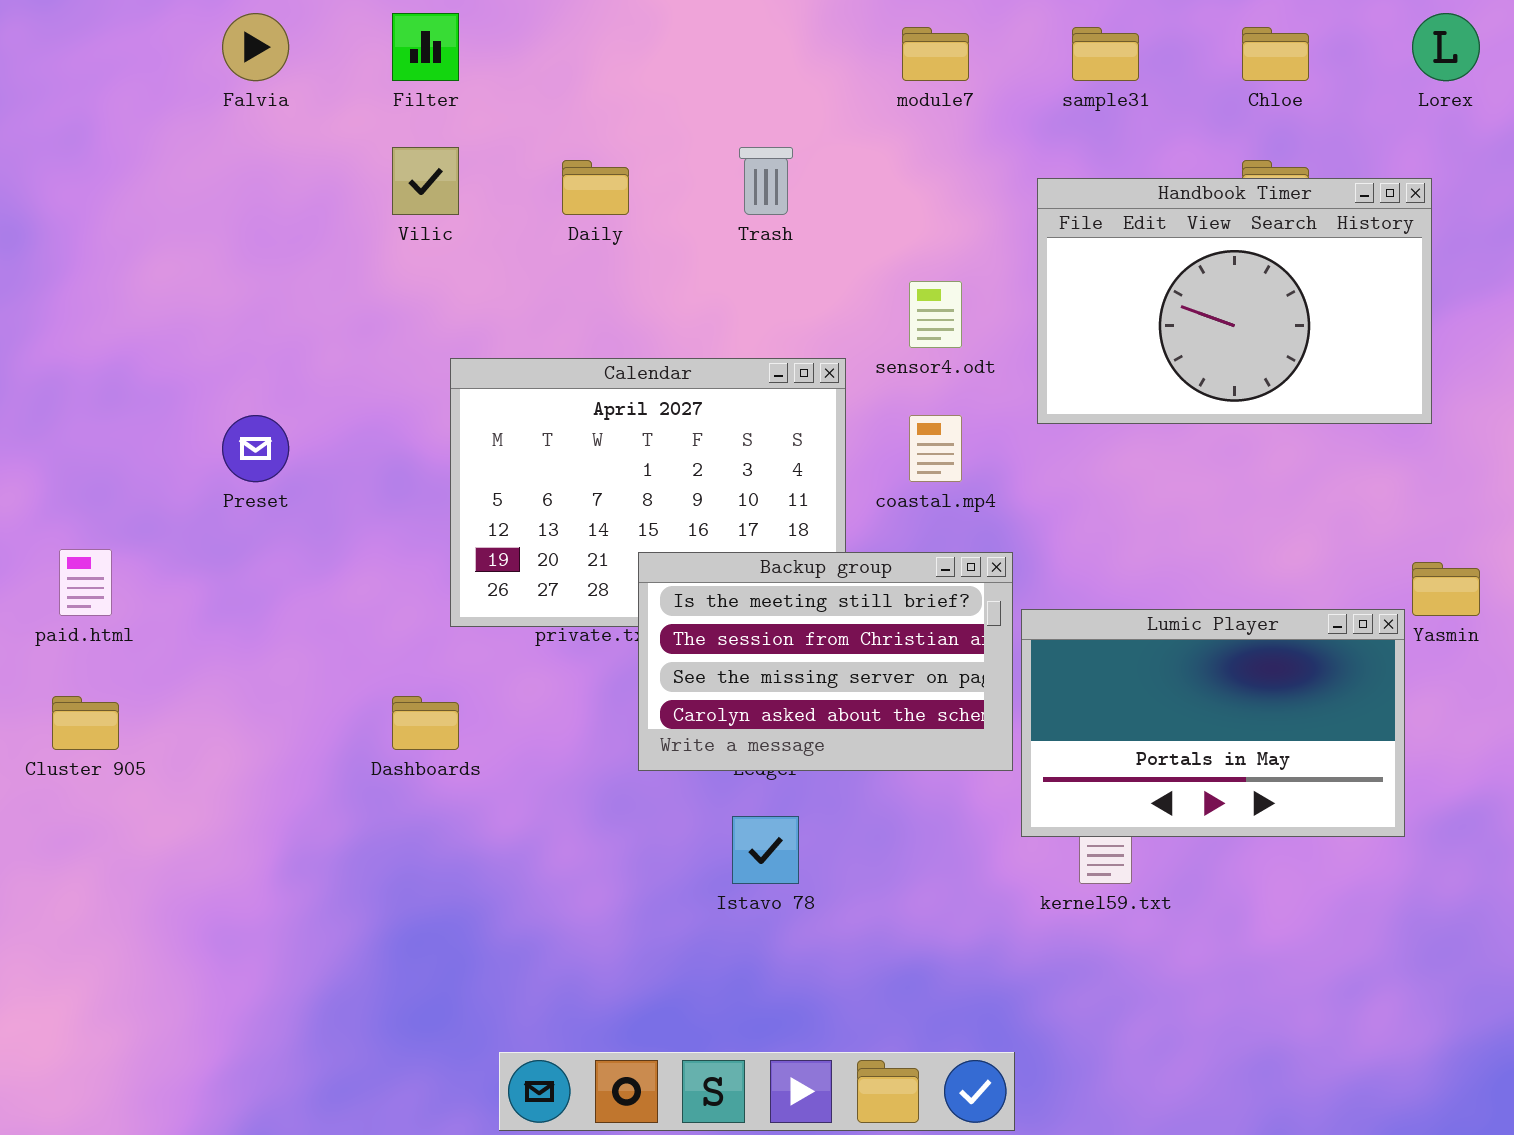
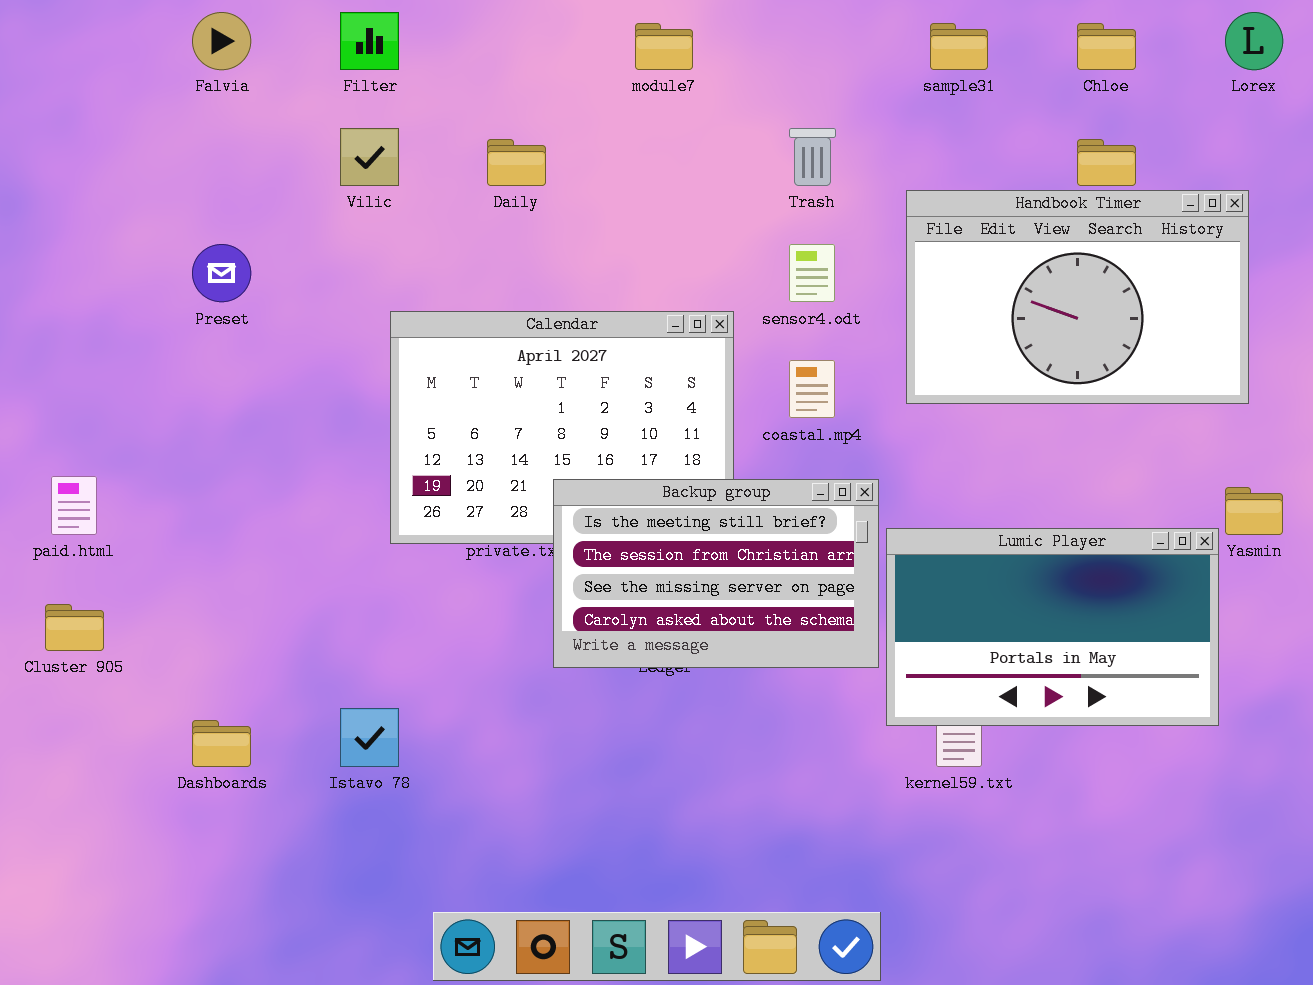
module7: [902,27,969,81] -> [635,23,693,70], moved
Trash: [739,147,793,215] -> [789,128,836,186], moved
Handbook Timer: [1037,178,1432,424] -> [906,190,1249,404], moved
Preset: [222,415,289,482] -> [192,244,251,302], moved
Dashboards: [392,696,459,750] -> [192,720,251,767], moved
Istavo 78: [732,816,799,884] -> [340,708,399,767], moved

